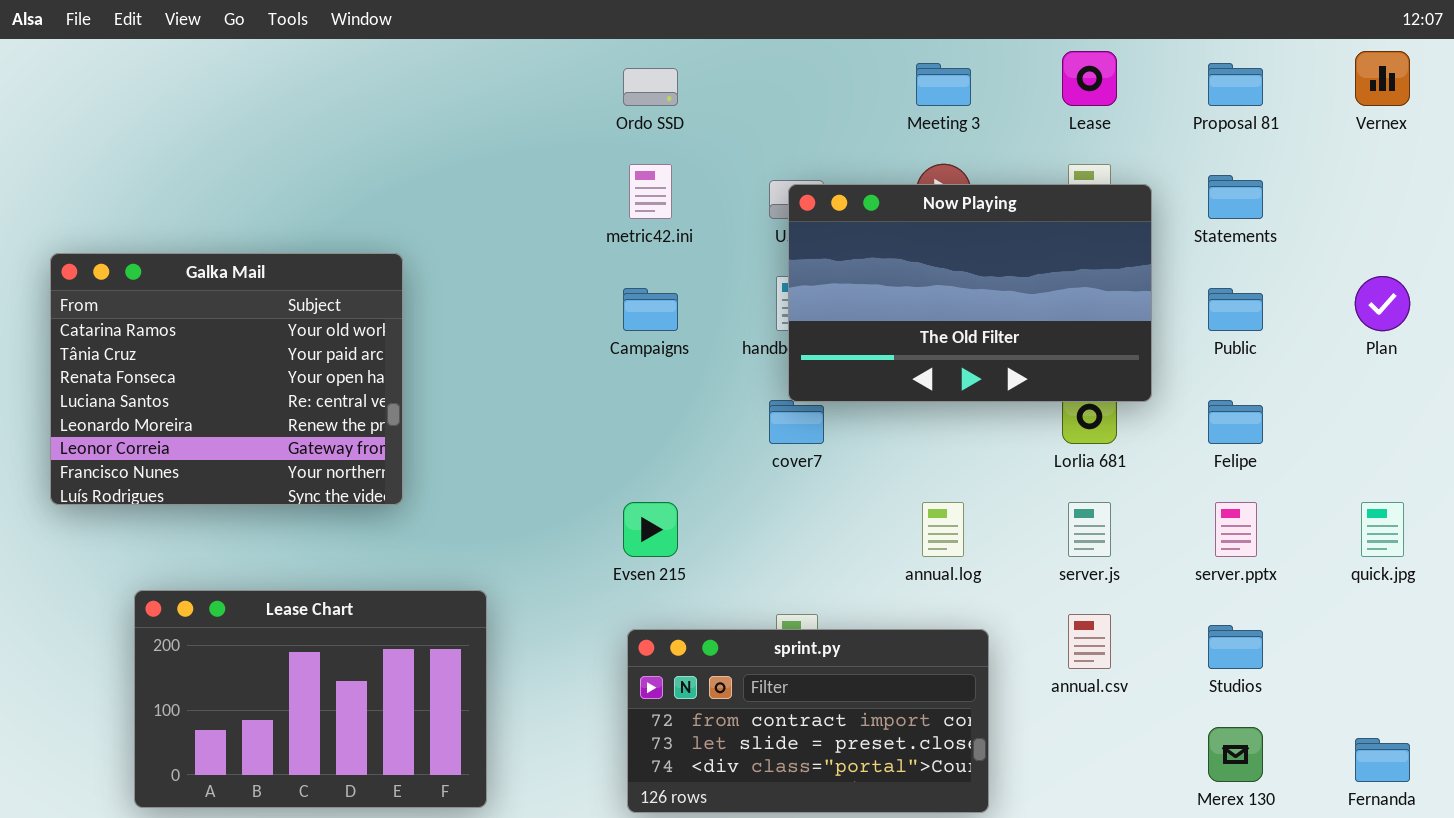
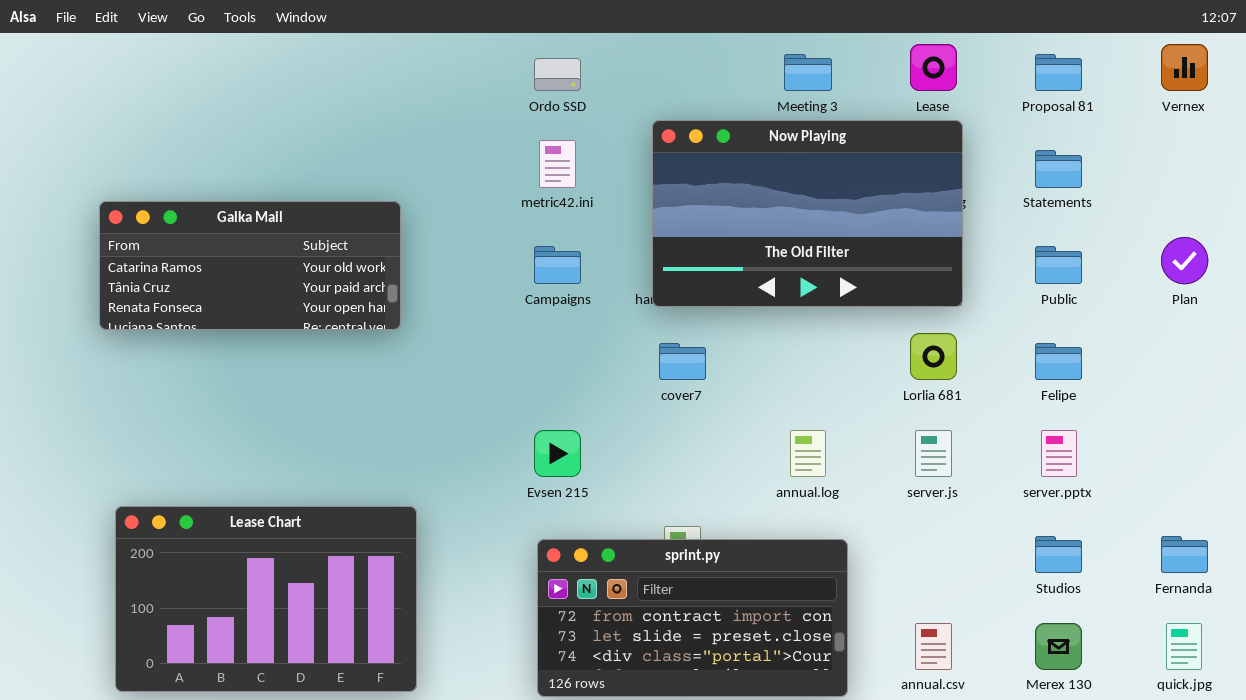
Now Playing: [788,184,1152,402] -> [652,120,963,307], moved
Galka Mail: [50,253,403,505] -> [99,201,401,330], moved, resized
quick.jpg: [1361,502,1404,557] -> [1166,623,1202,670], moved
annual.csv: [1068,614,1111,669] -> [915,623,952,670], moved
Fernanda: [1355,738,1410,782] -> [1161,536,1208,573], moved

